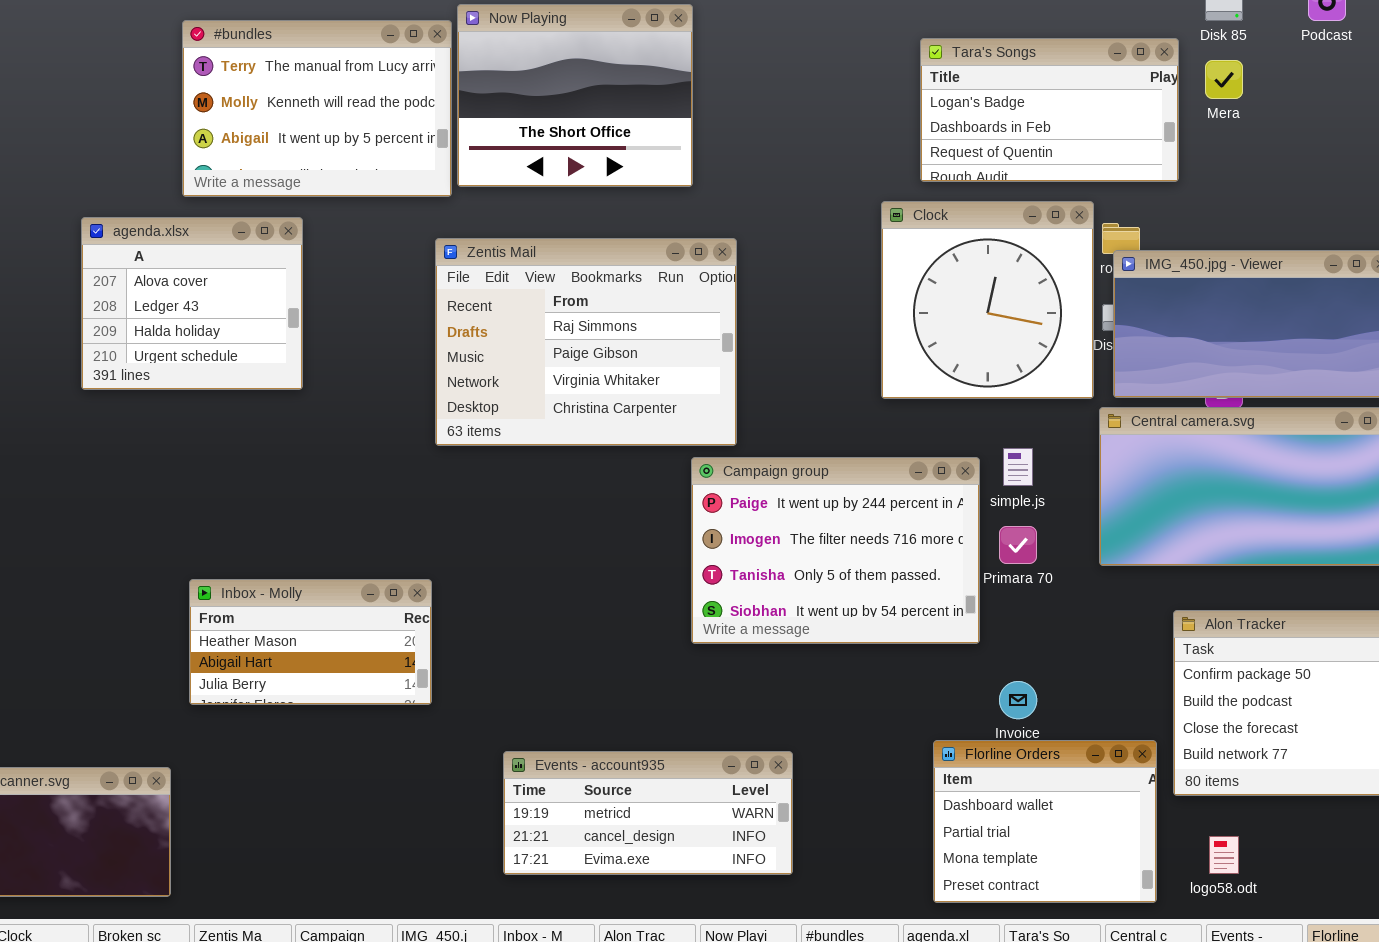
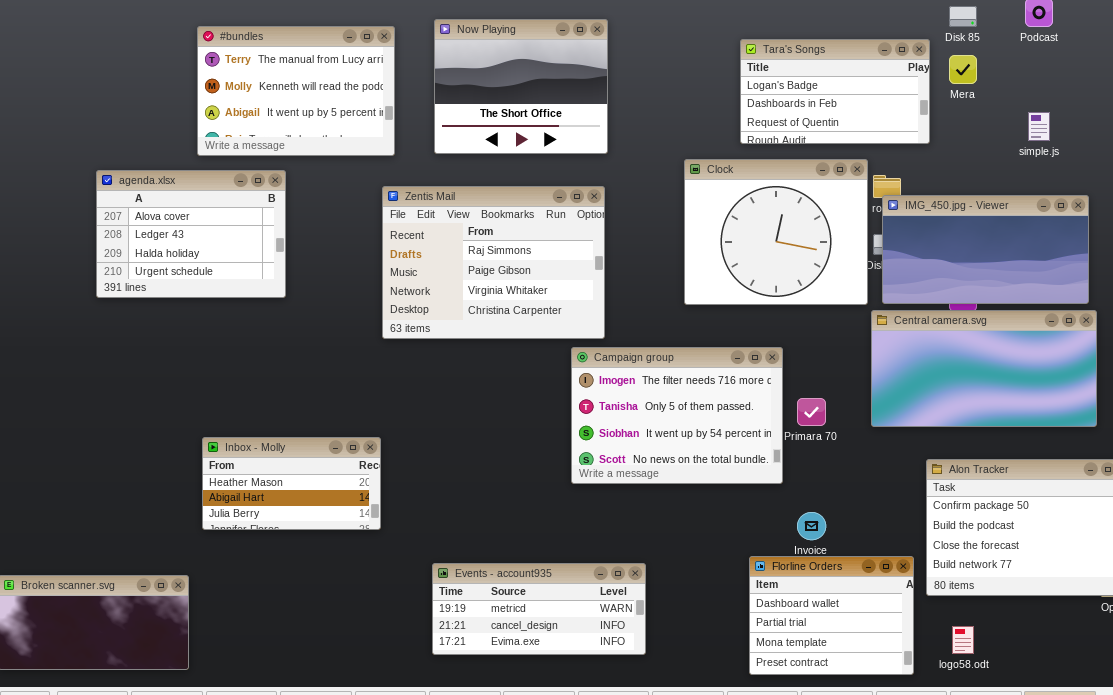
Now Playing: [457,4,693,187] -> [434,19,608,154], moved
Clock: [881,201,1094,399] -> [684,159,868,305], resized
agenda.xlsx: [81,217,303,390] -> [96,170,286,298], resized
simple.js: [1003,448,1033,486] -> [1028,112,1050,141], moved
Campaign group: [691,457,980,644] -> [571,347,783,484], scrolled down 1 row

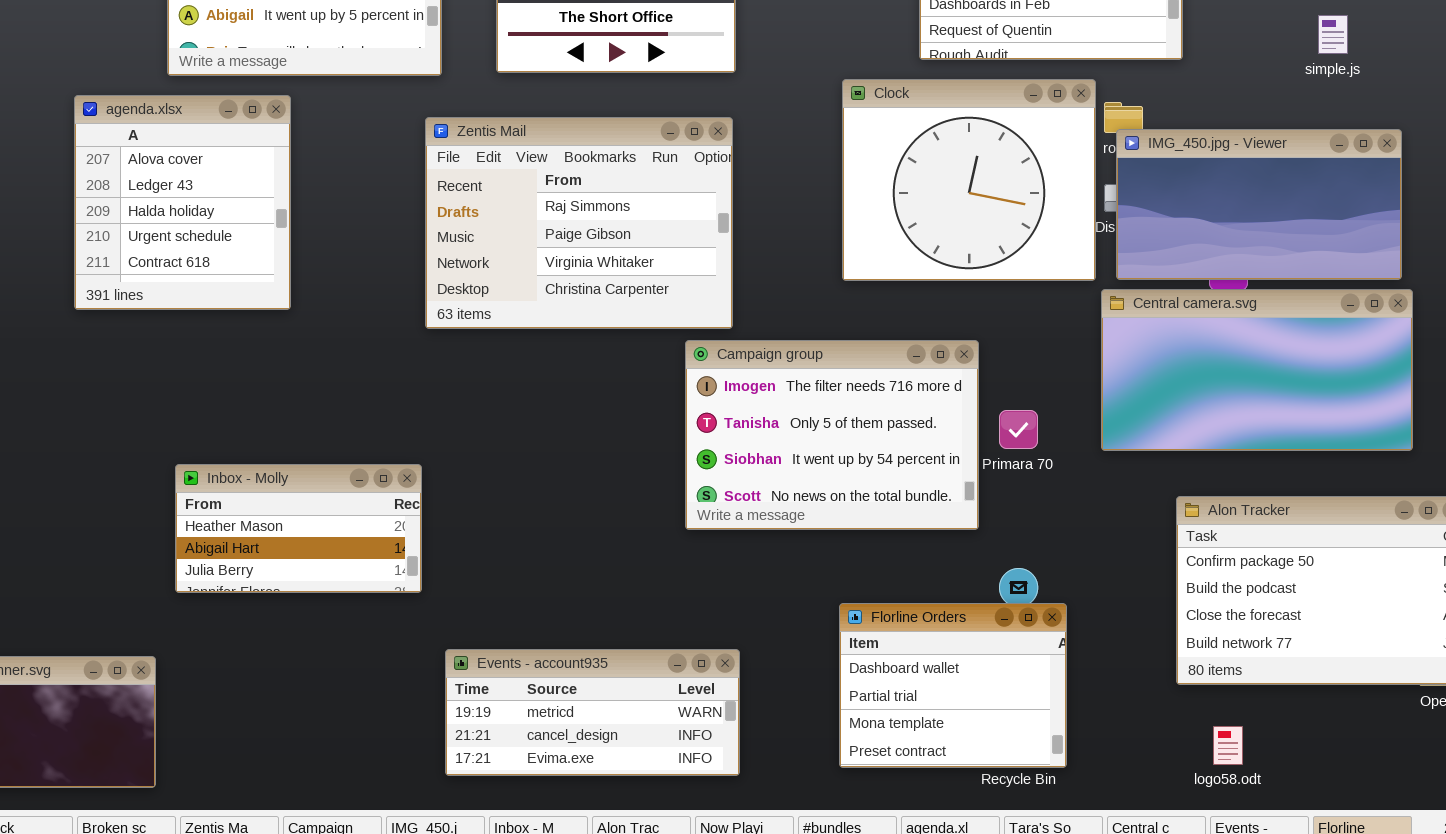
agenda.xlsx: [96,170,286,298] -> [74,95,291,310], resized
Florline Orders: [749,556,914,675] -> [839,603,1067,768], moved
Events - account935: [432,563,646,655] -> [445,649,740,776], moved

